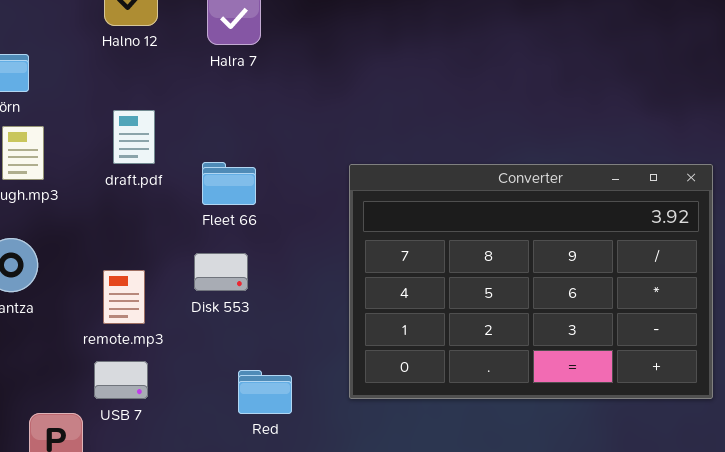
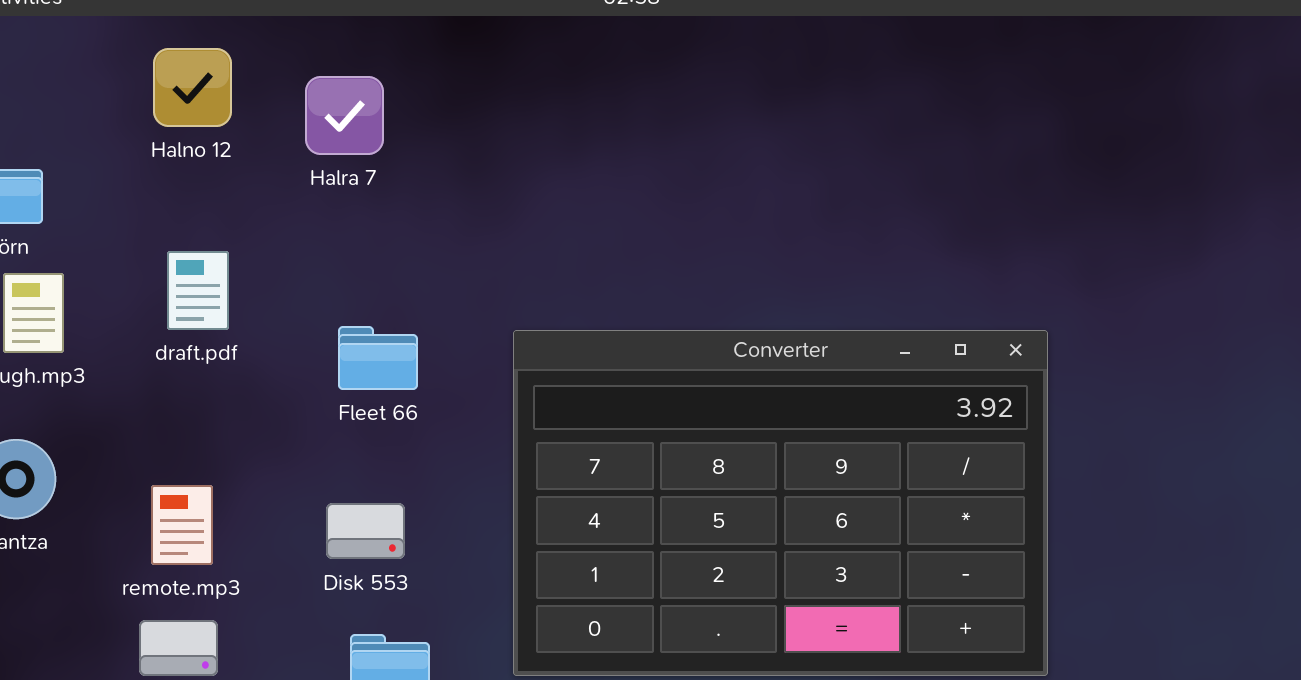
Fleet 66: [202,162,256,205] -> [338,326,418,390], moved
Disk 553: [194,253,248,291] -> [326,503,405,559], moved

